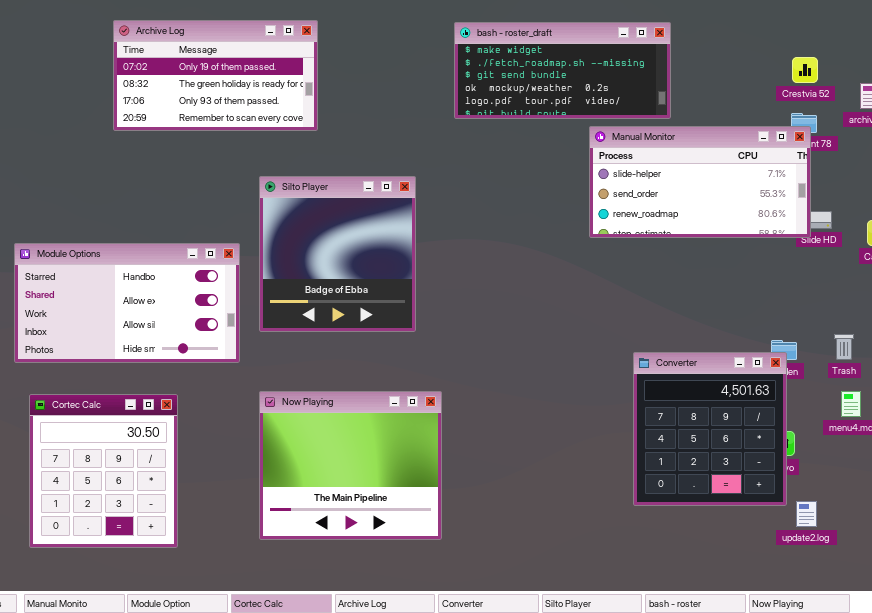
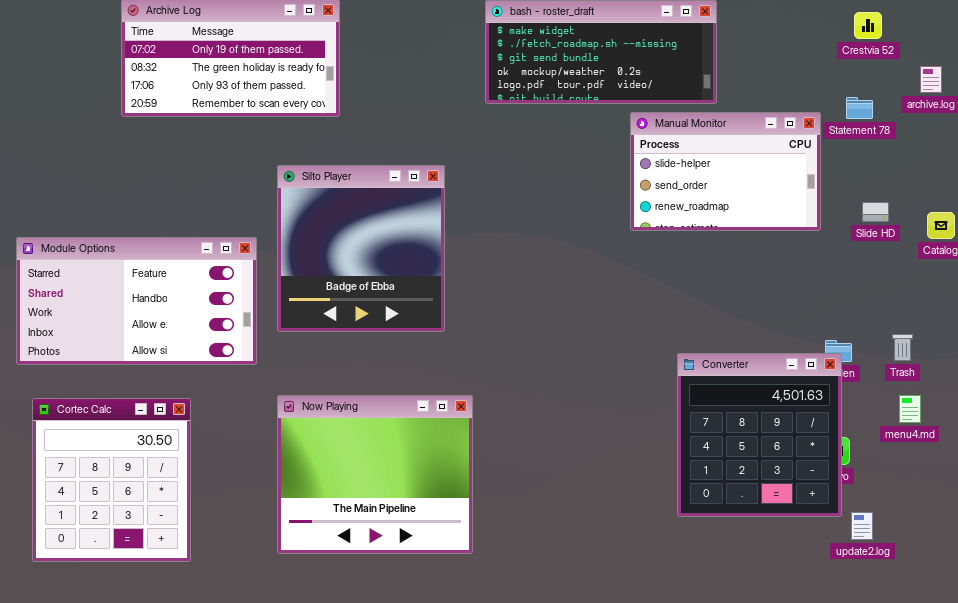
Crestvia 52: [792,57,818,83] -> [854,12,882,39], moved
Manual Monitor: [589,126,811,238] -> [630,112,821,231], resized
Module Options: [14,243,240,363] -> [16,237,257,365], scrolled up 1 row

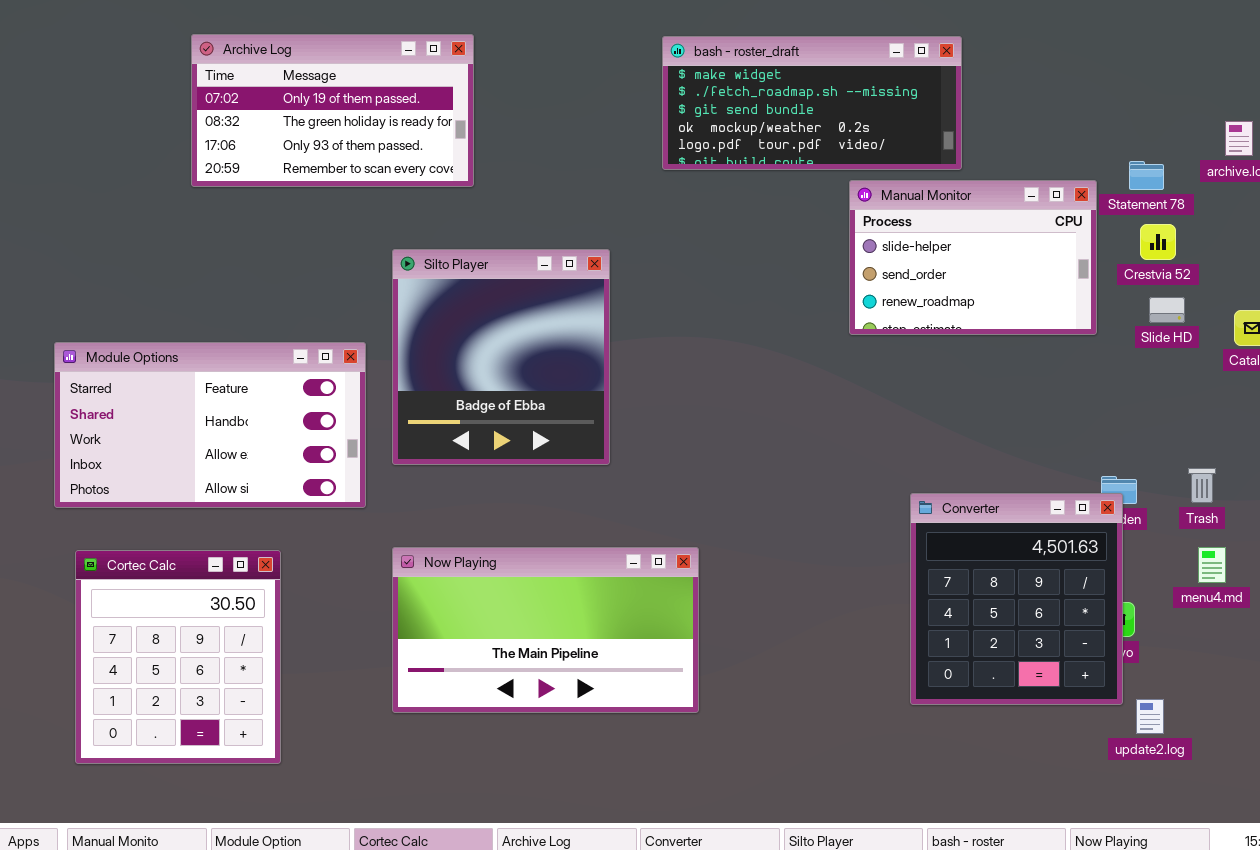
Crestvia 52: [854,12,882,39] -> [1140,224,1176,260], moved
Now Playing: [277,395,473,554] -> [392,547,699,713], resized

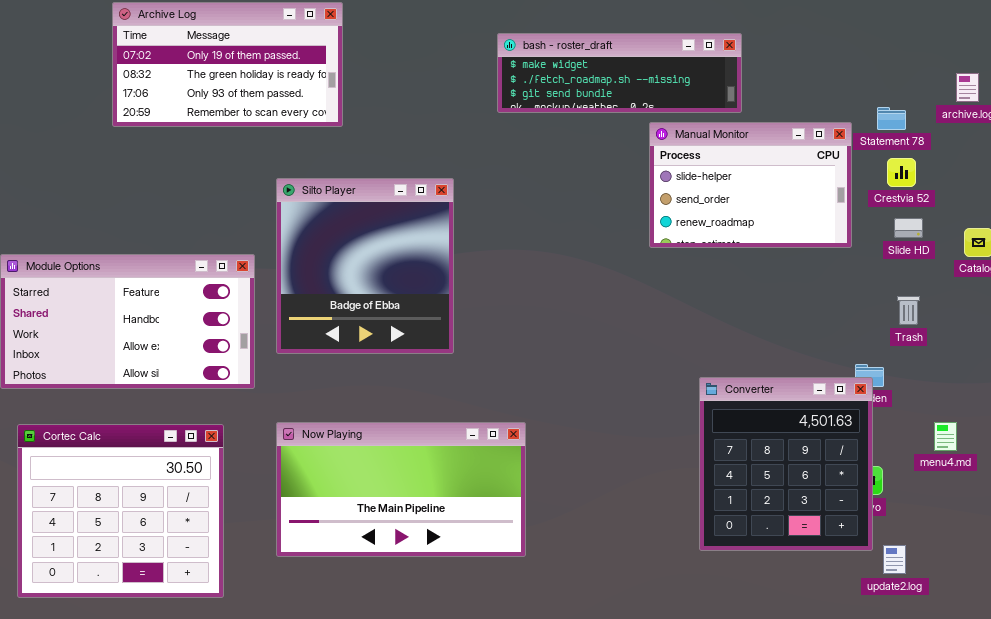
bash - roster_draft: [662,36,962,170] -> [497,33,742,113], resized
Trash: [1188,468,1216,503] -> [897,296,920,325], moved
Cortec Calc: [75,550,281,764] -> [17,424,224,598], resized

